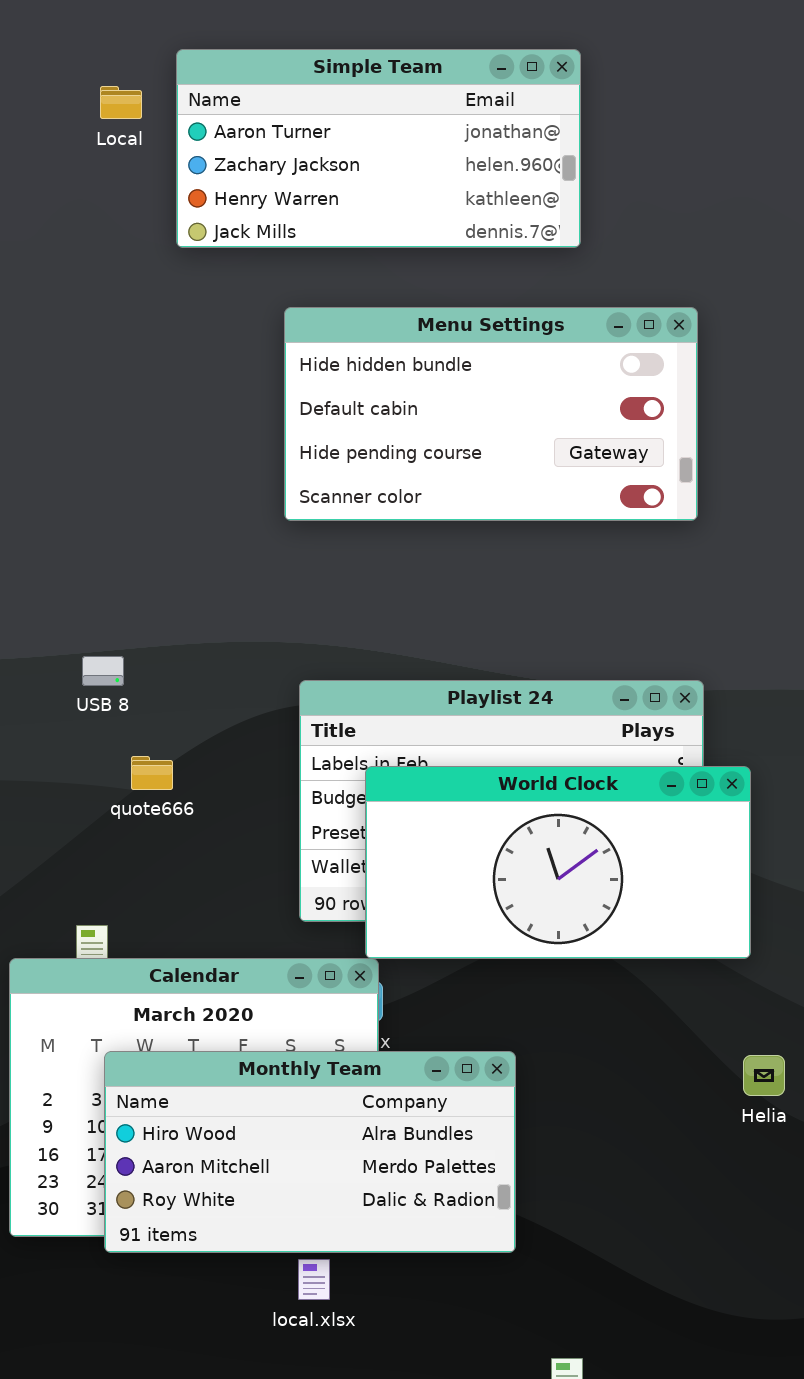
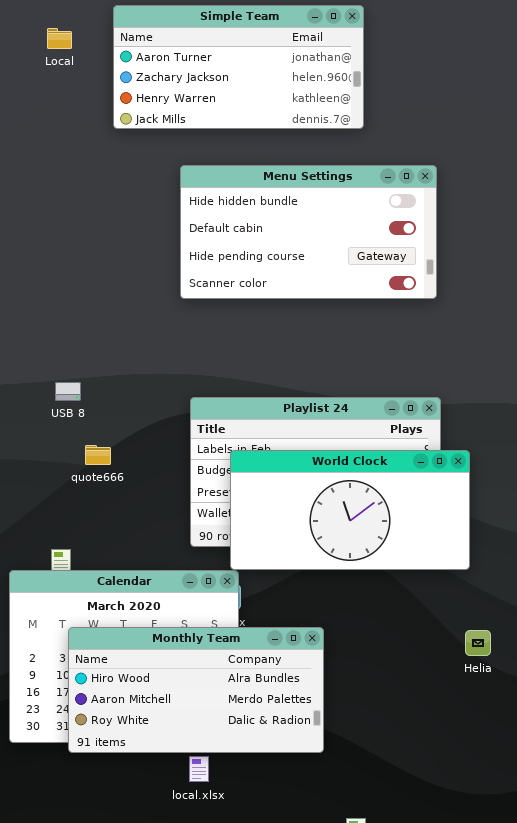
Local: [100,86,142,119] -> [47,28,72,49], moved

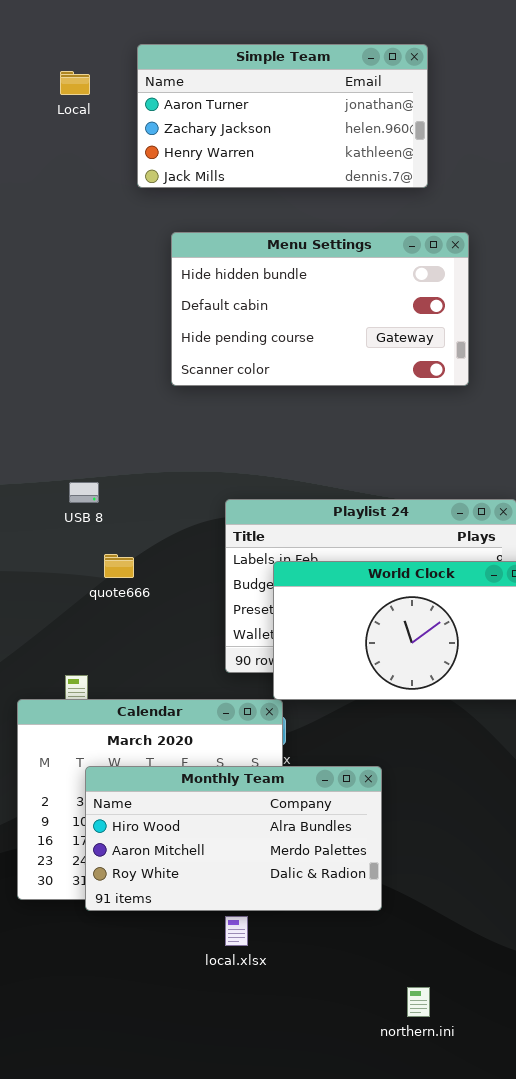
Menu Settings: [180,165,437,299] -> [171,232,469,386], moved

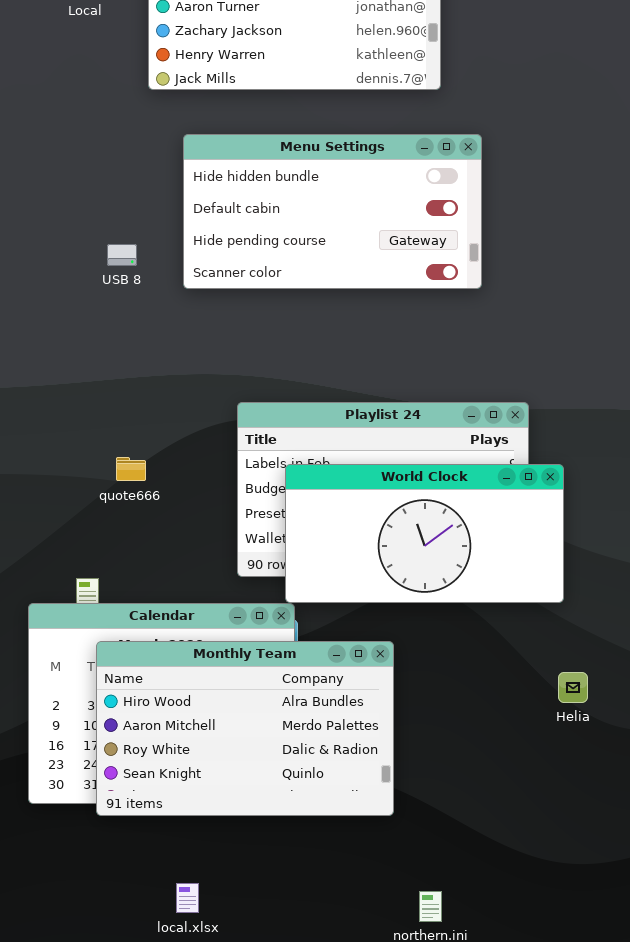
USB 8: [69,482,99,503] -> [107,244,137,266], moved
Monthly Team: [85,766,382,911] -> [96,641,394,816], resized
local.xlsx: [225,916,248,946] -> [176,883,199,913], moved

